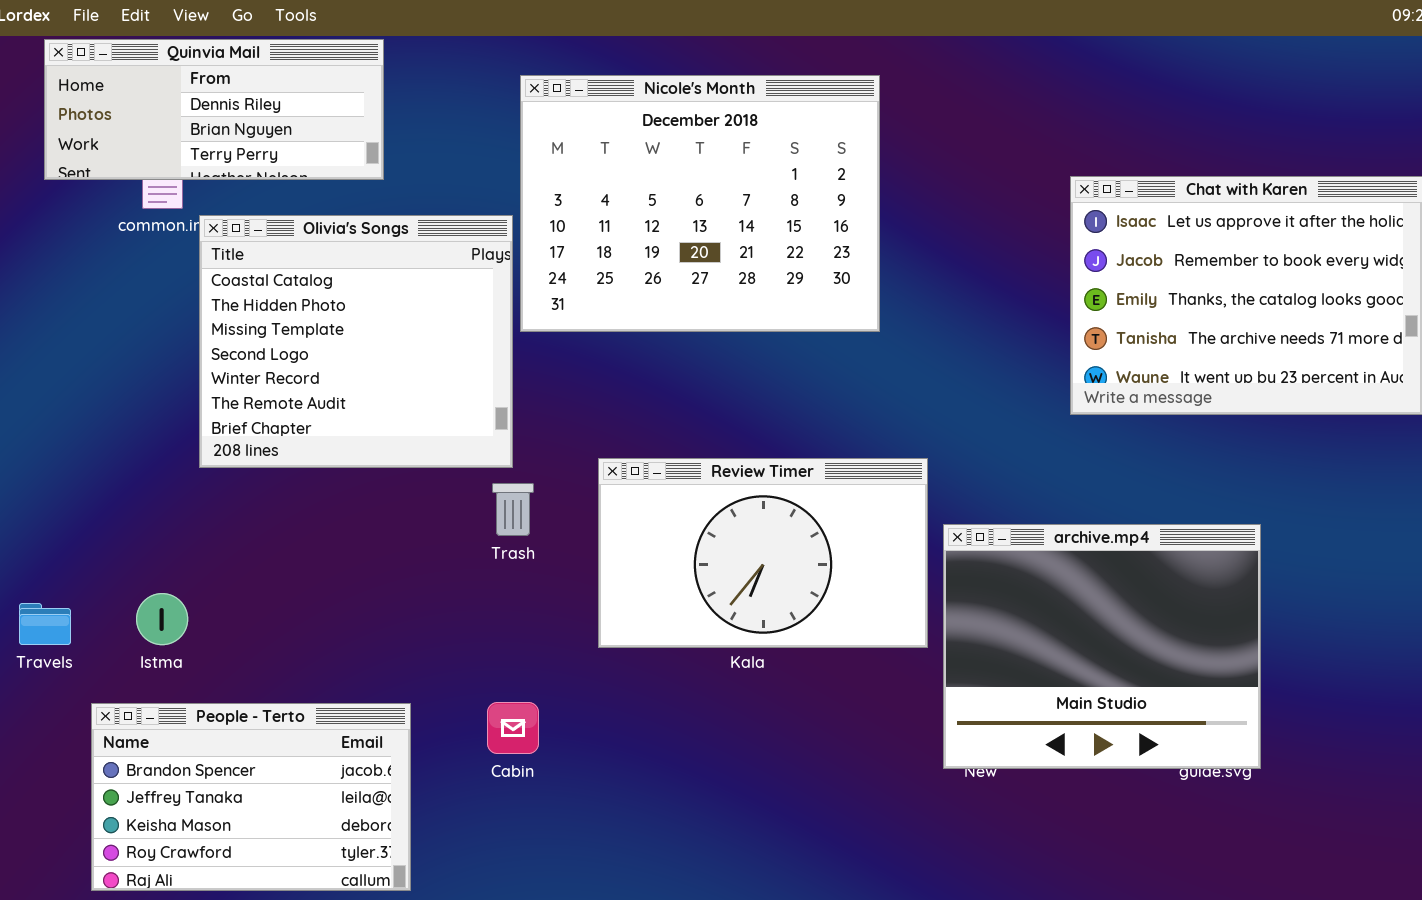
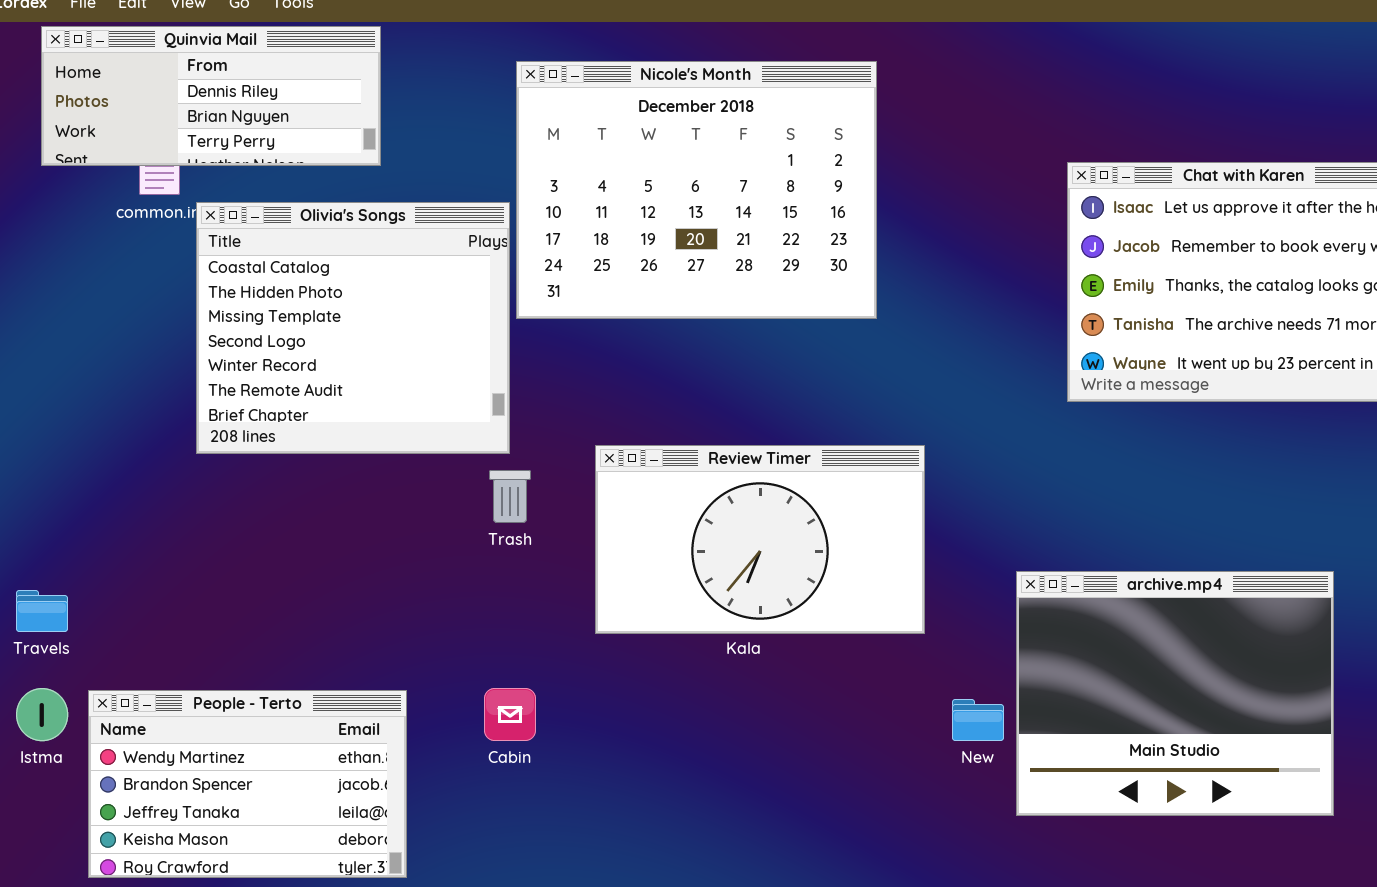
archive.mp4: [943,524,1261,769] -> [1016,571,1334,816], moved
Istma: [136,593,188,645] -> [16,688,68,741], moved
People - Terto: [91,703,411,891] -> [88,690,407,878], scrolled up 1 row

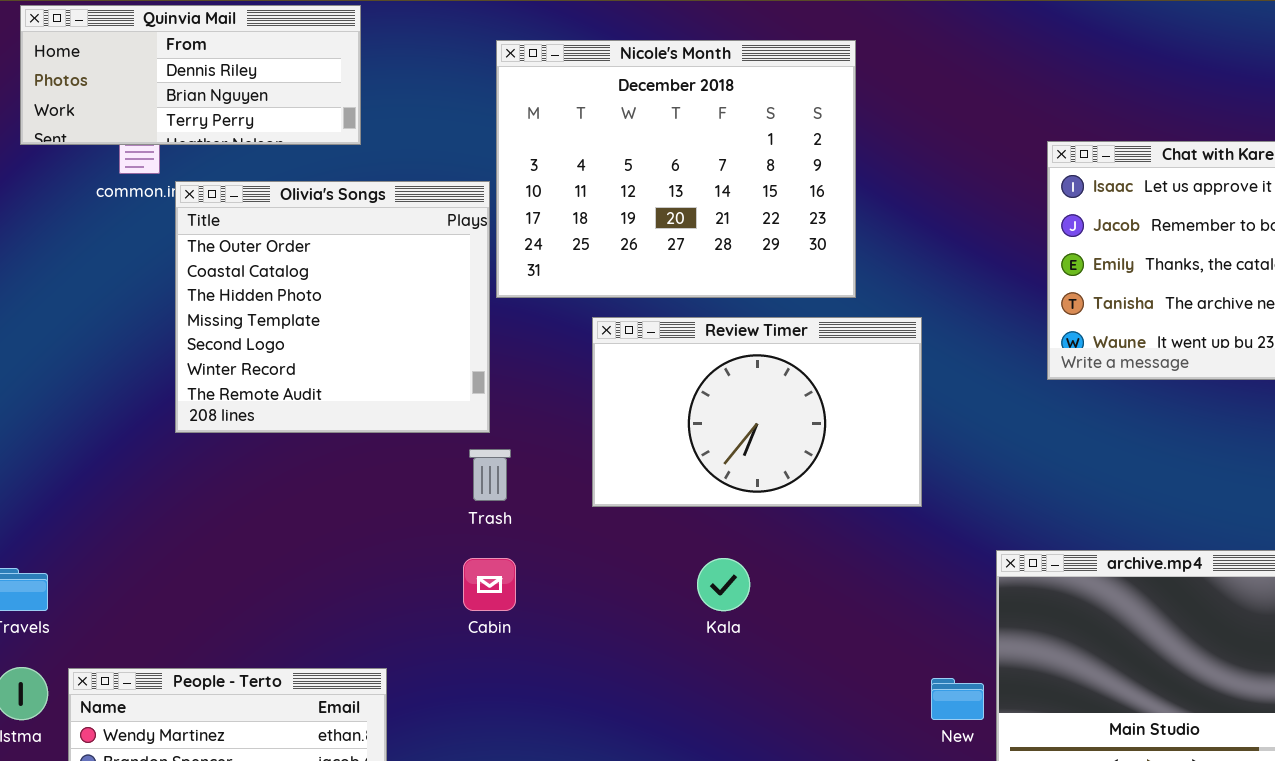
Olivia's Songs: [196,202,510,454] -> [175,181,490,433], scrolled up 1 row
Review Timer: [595,445,925,634] -> [592,317,922,507], moved
Cabin: [484,688,536,741] -> [463,558,516,611], moved

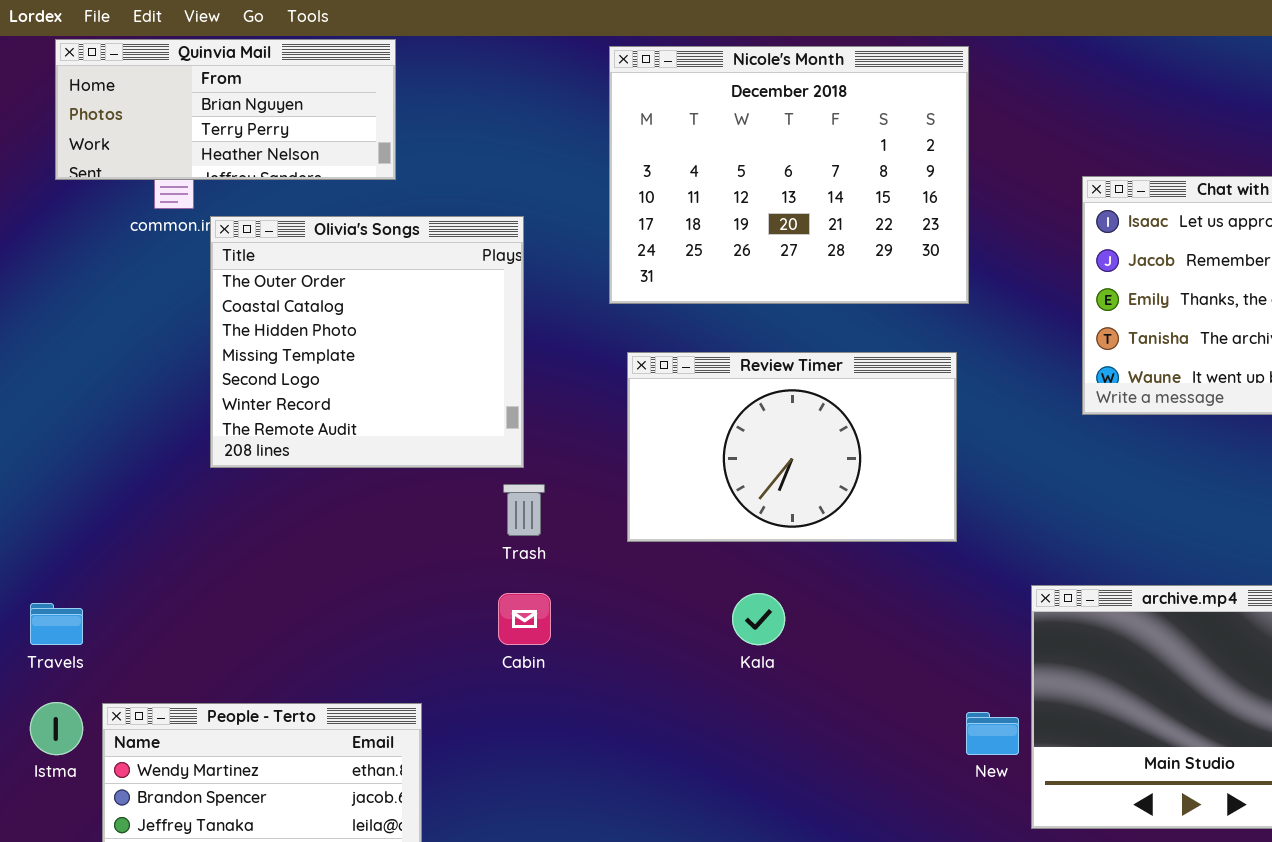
Quinvia Mail: [20,5,361,145] -> [55,39,396,180], scrolled down 1 row
Nicole's Month: [496,40,856,298] -> [609,46,969,304], moved

